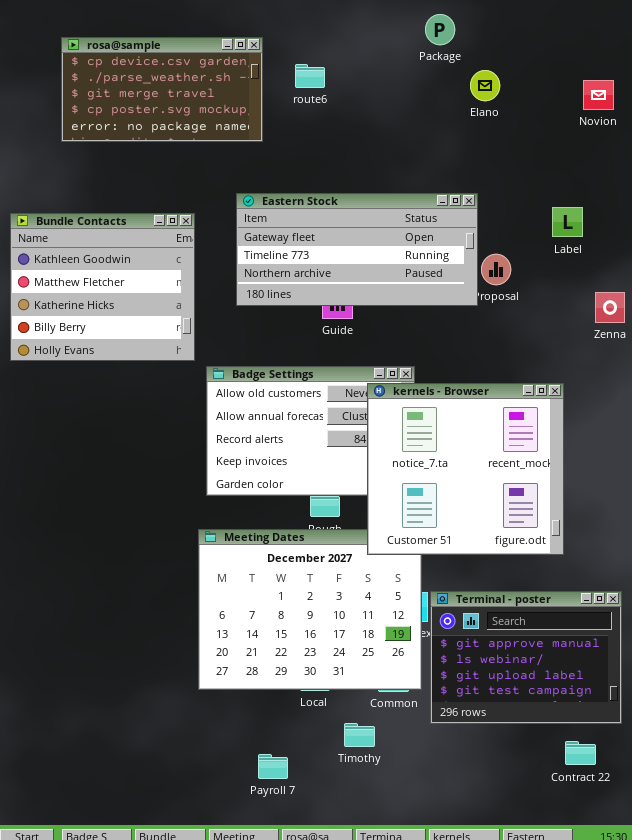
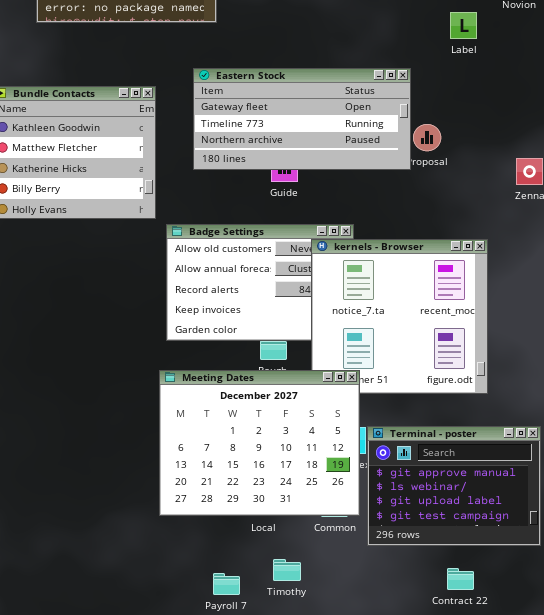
Label: [552,207,583,237] -> [450,12,477,39], moved
Meeting Dates: [198,529,422,690] -> [159,370,360,516], raised
Timothy: [344,723,375,747] -> [273,559,301,581], moved
Contract 22: [565,741,596,765] -> [447,568,474,590], moved

